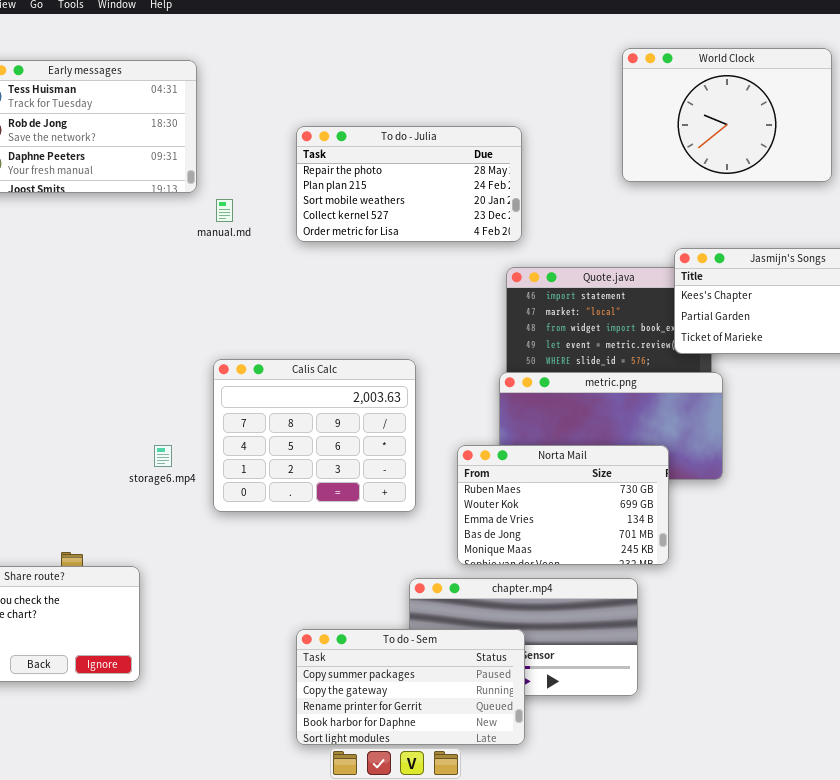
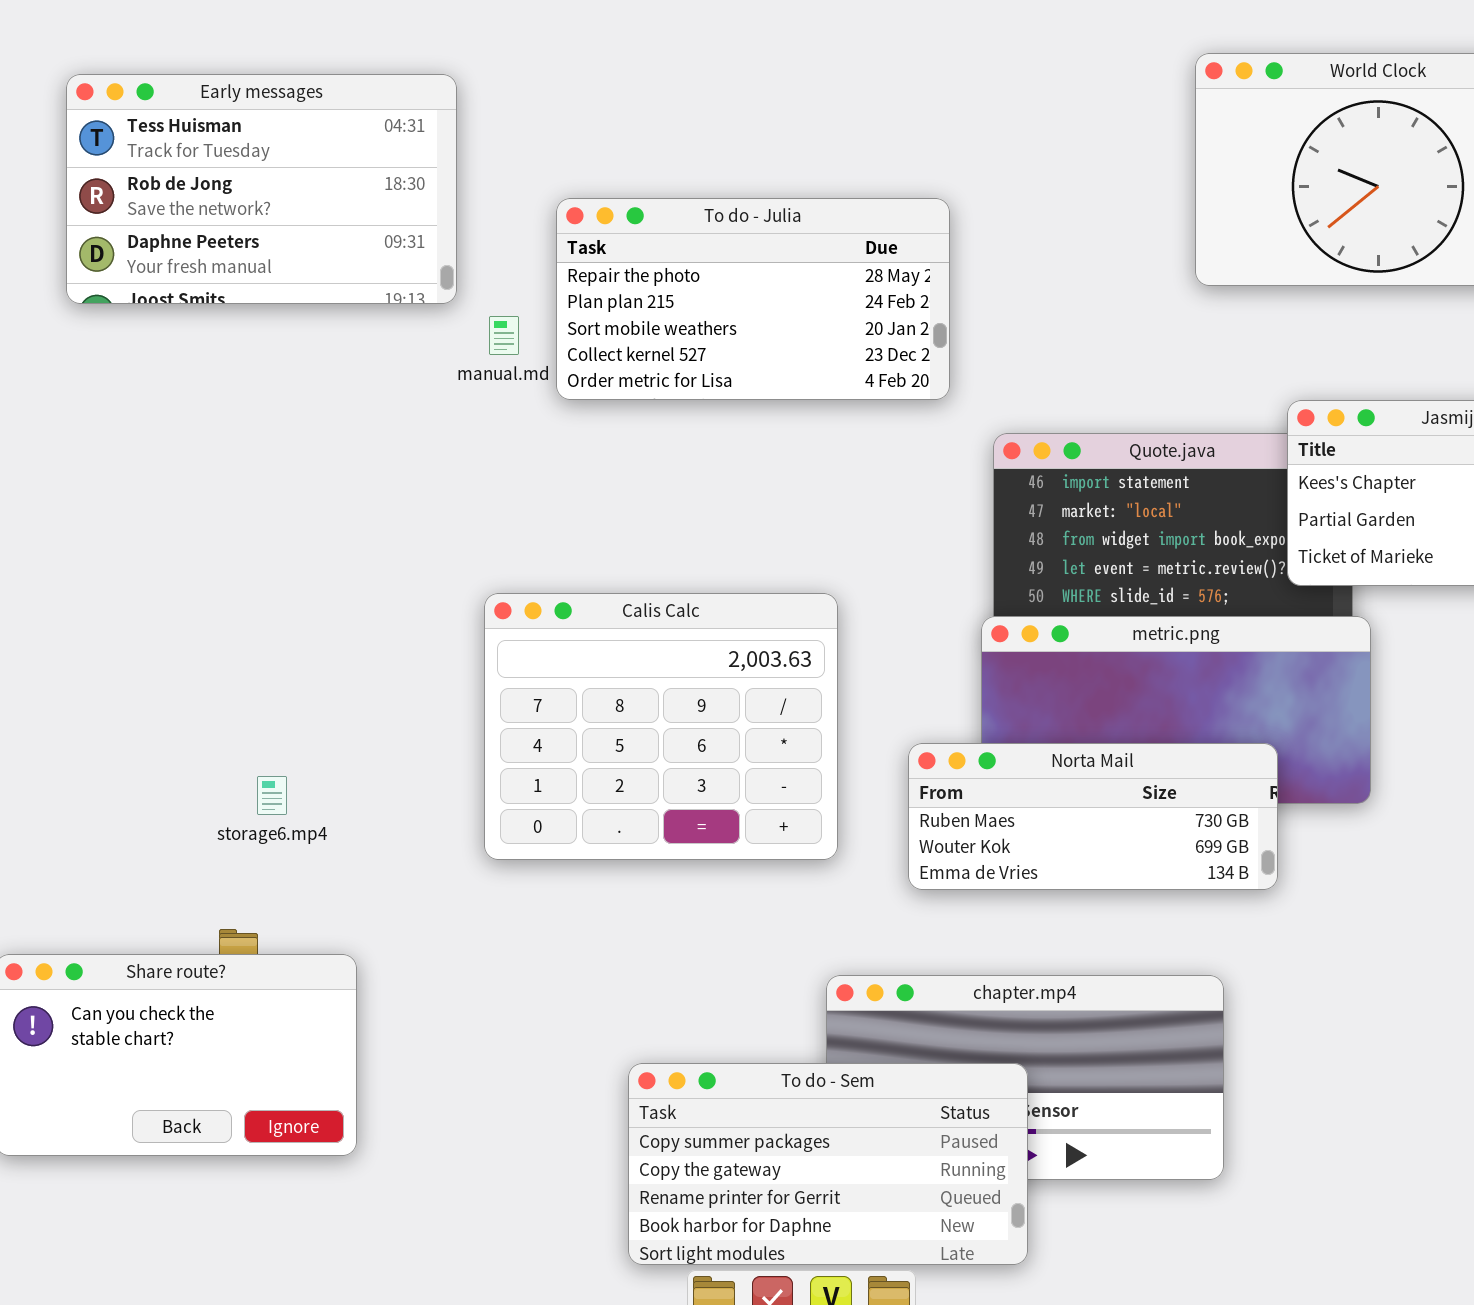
To do - Julia: [296,126,522,242] -> [556,198,950,400], moved
storage6.mp4: [154,445,172,467] -> [257,776,287,815], moved
Norta Mail: [457,445,669,565] -> [908,743,1278,890], resized

